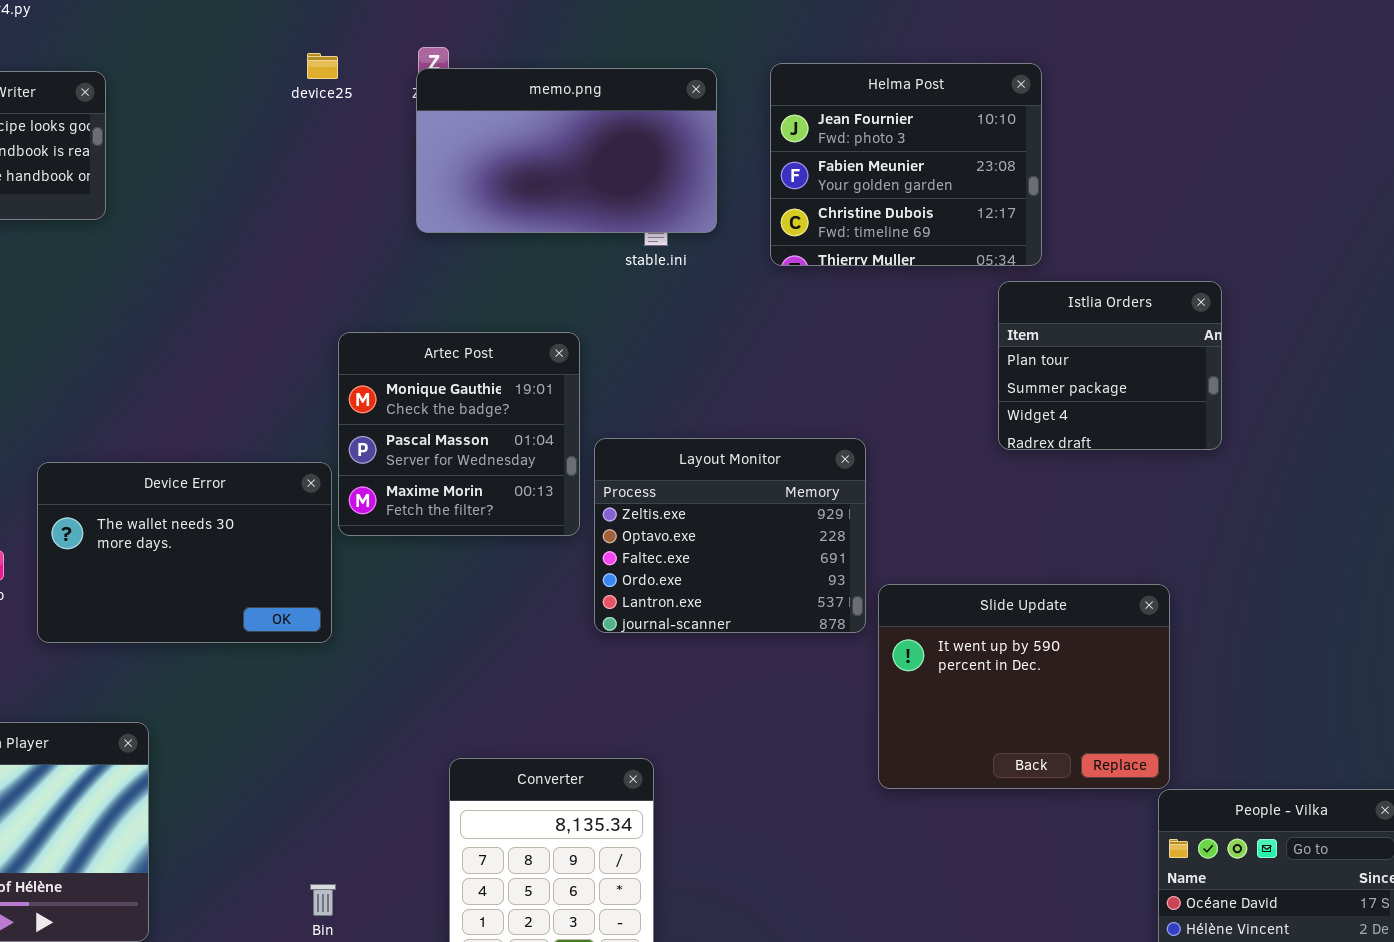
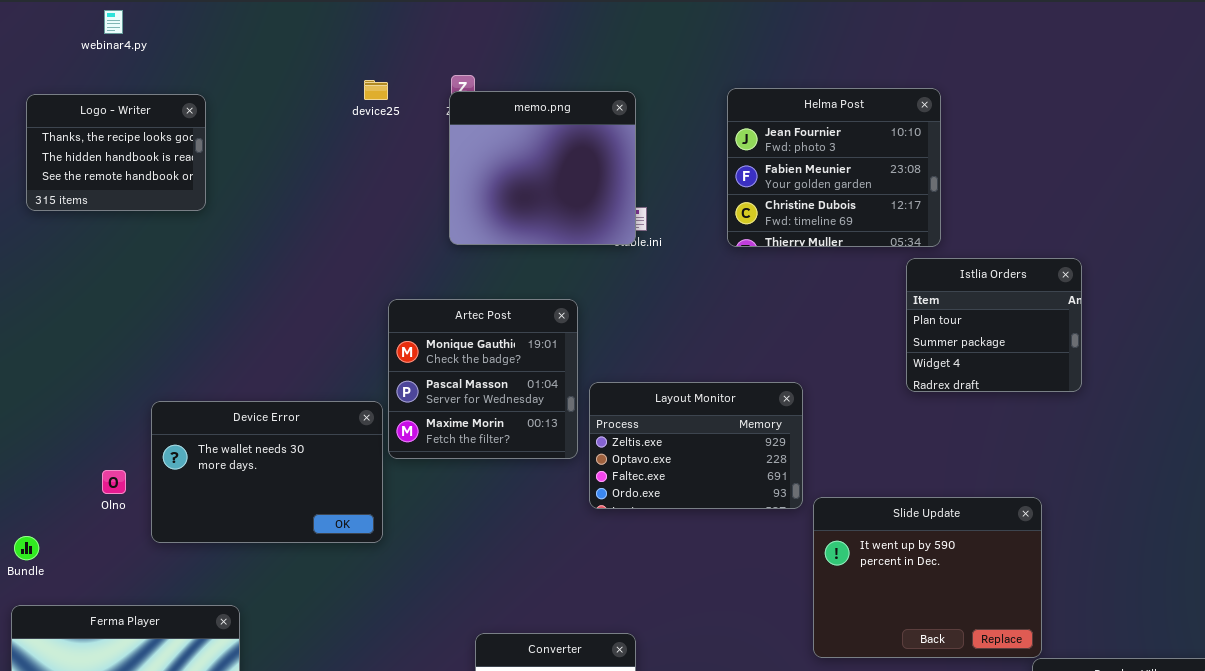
memo.png: [416,68,717,233] -> [449,91,636,245], resized
Layout Monitor: [594,438,866,633] -> [589,382,803,509], resized

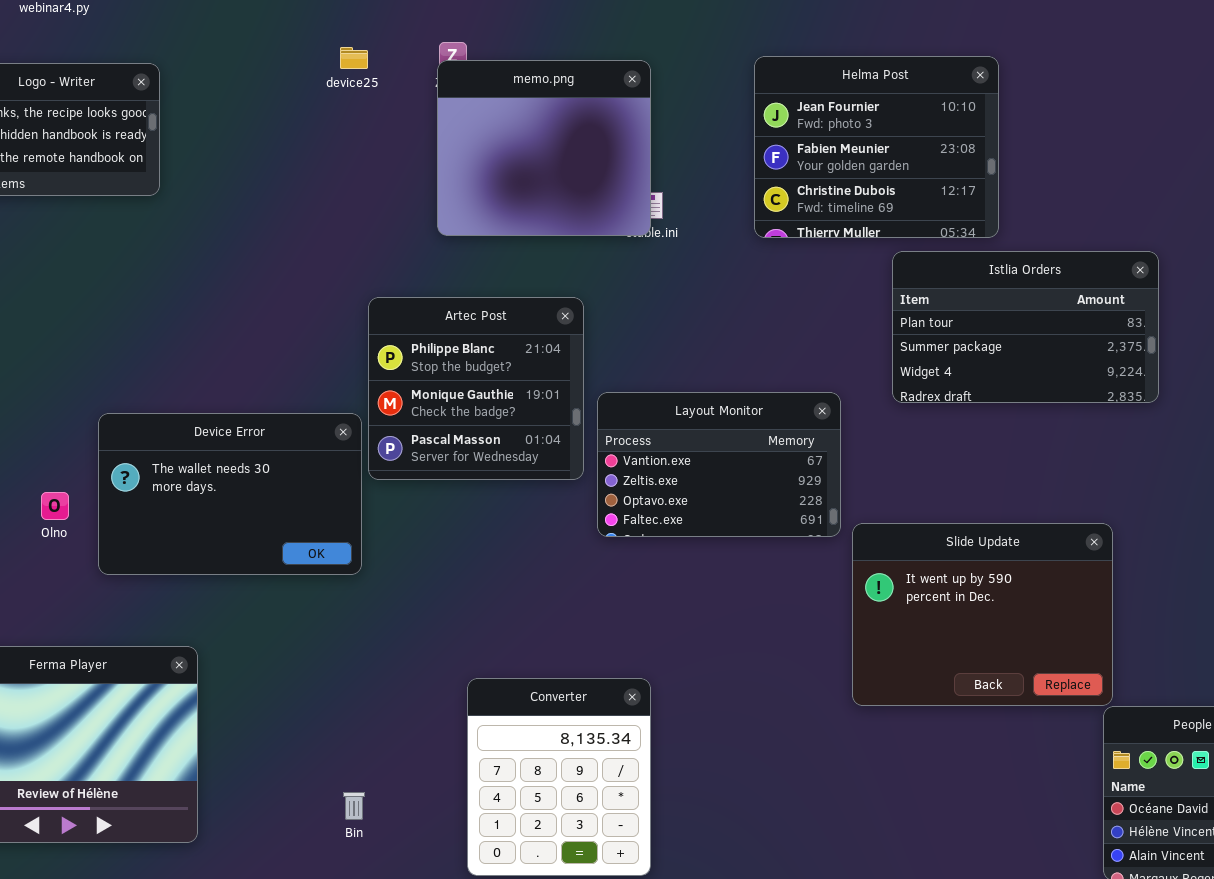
Istlia Orders: [906,258,1082,392] -> [892,251,1159,403], resized
Artec Post: [388,299,578,459] -> [368,297,584,480], scrolled up 1 row
Layout Monitor: [589,382,803,509] -> [597,392,841,537], scrolled up 1 row

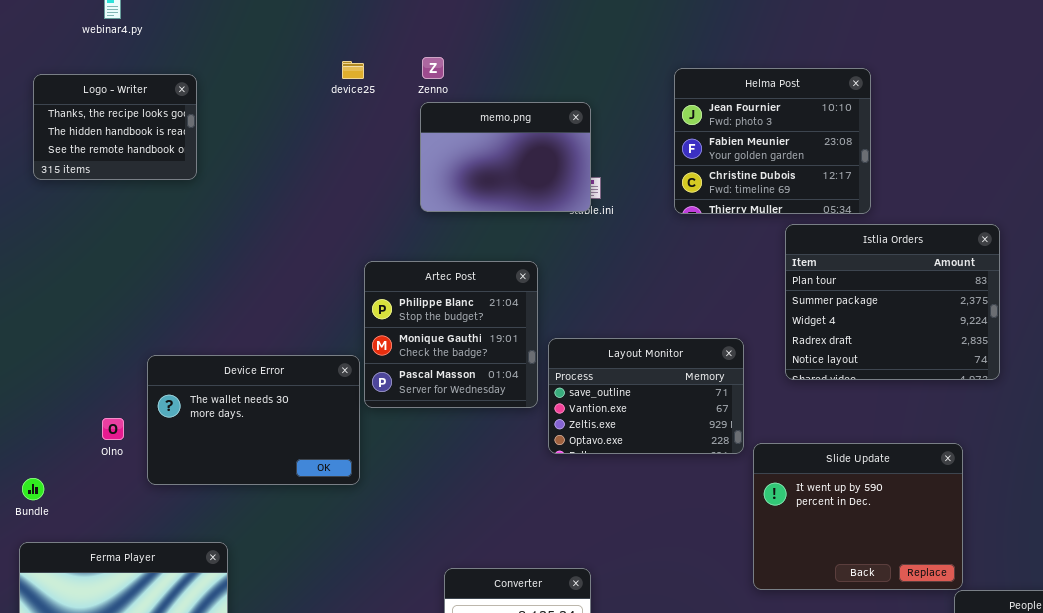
memo.png: [437,60,651,236] -> [420,102,591,212], resized
Istlia Orders: [892,251,1159,403] -> [785,224,1000,380], resized
Layout Monitor: [597,392,841,537] -> [548,338,744,454], scrolled up 1 row

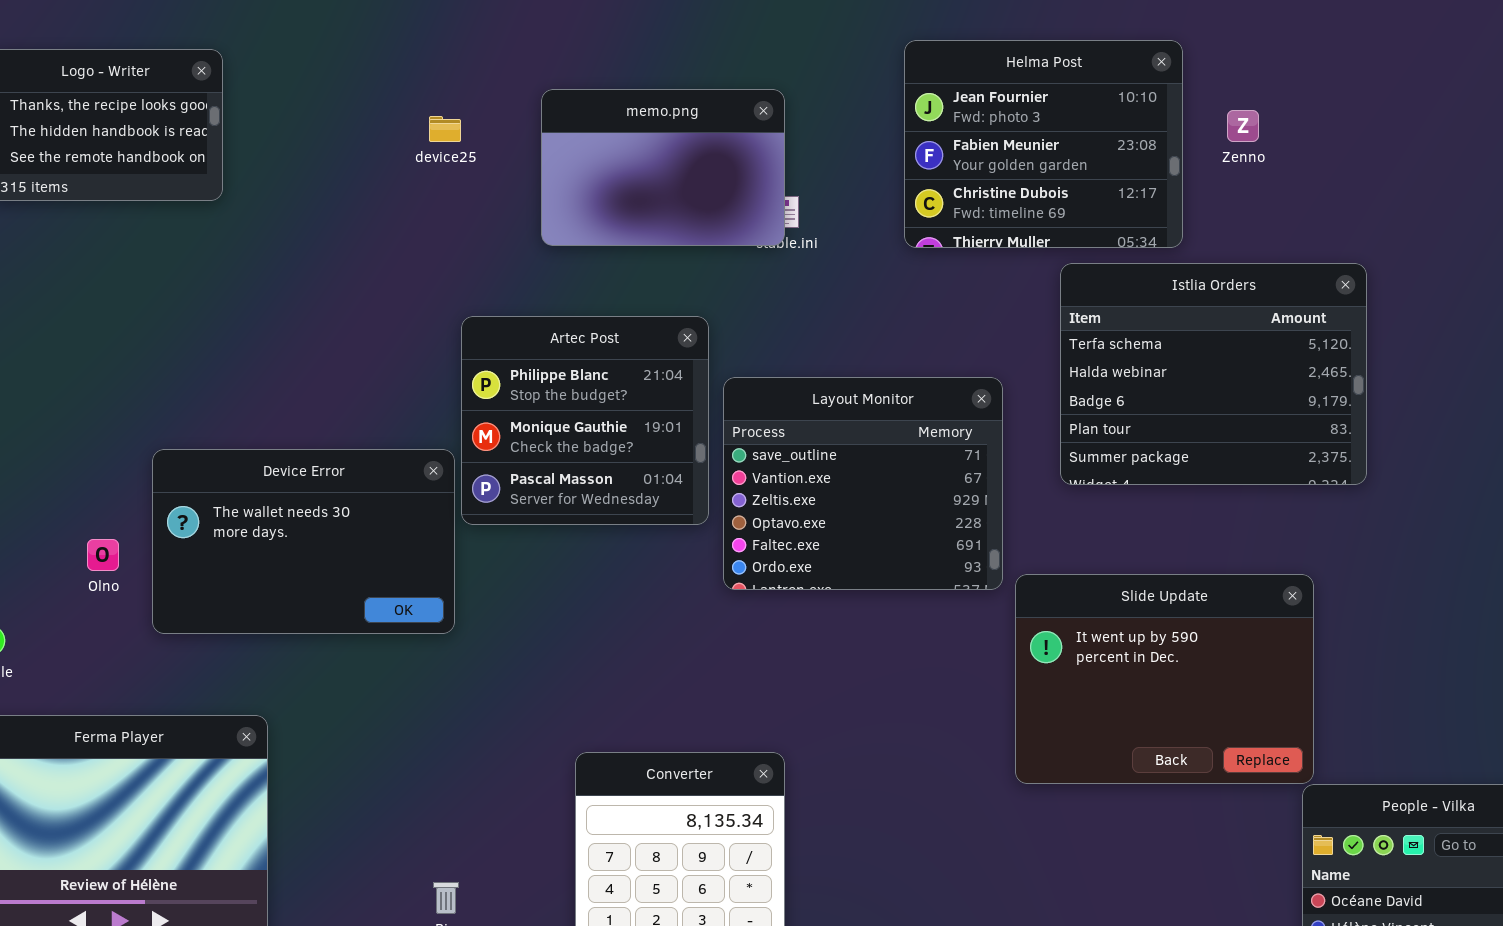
Zenno: [422,57,444,79] -> [1227,110,1259,142], moved
device25: [342,61,364,79] -> [429,116,461,142], moved
Istlia Orders: [785,224,1000,380] -> [1060,263,1367,485], scrolled up 3 rows
Layout Monitor: [548,338,744,454] -> [723,377,1003,590], resized

